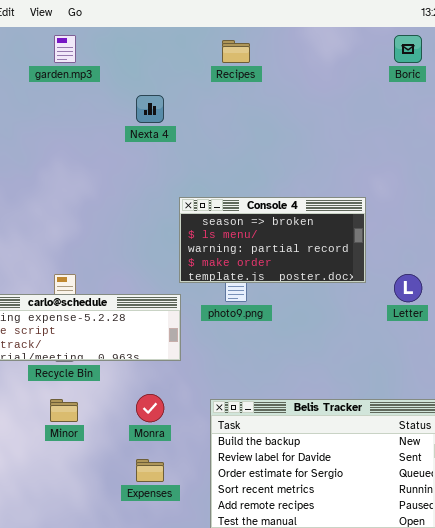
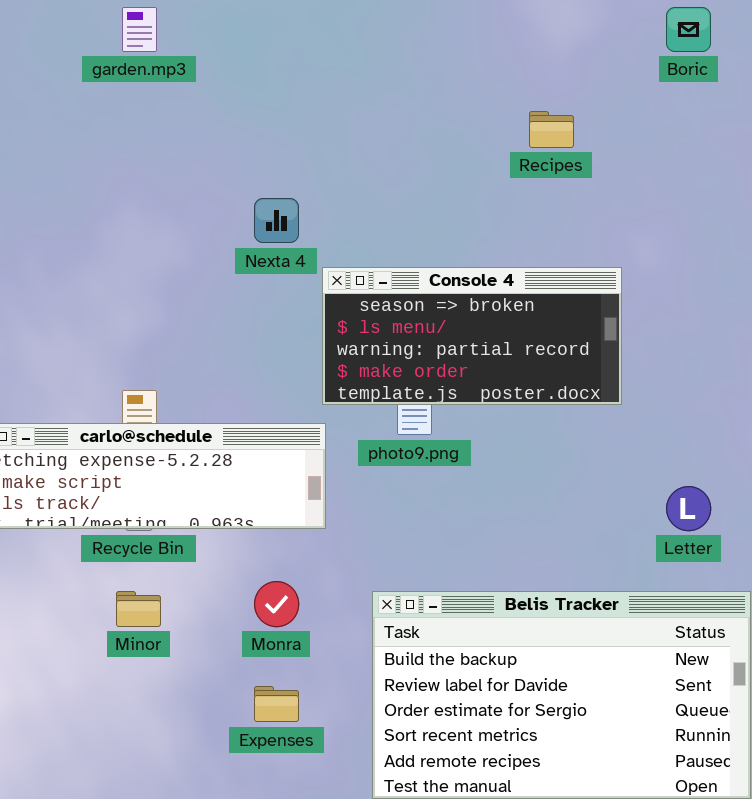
Recipes: [222,40,250,63] -> [529,111,574,148], moved
Nexta 4: [136,95,164,123] -> [254,198,299,243], moved
Letter: [394,274,422,302] -> [666,486,711,531], moved

